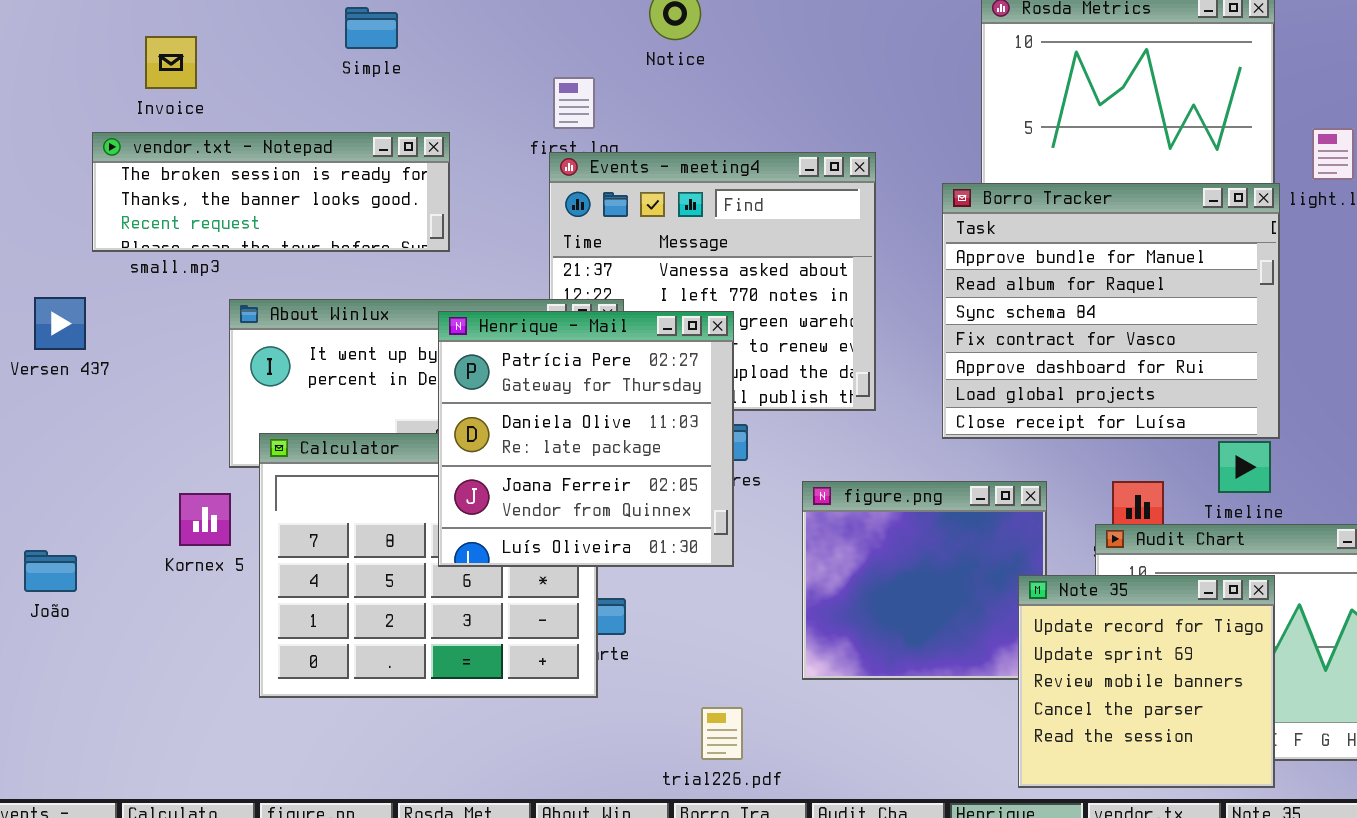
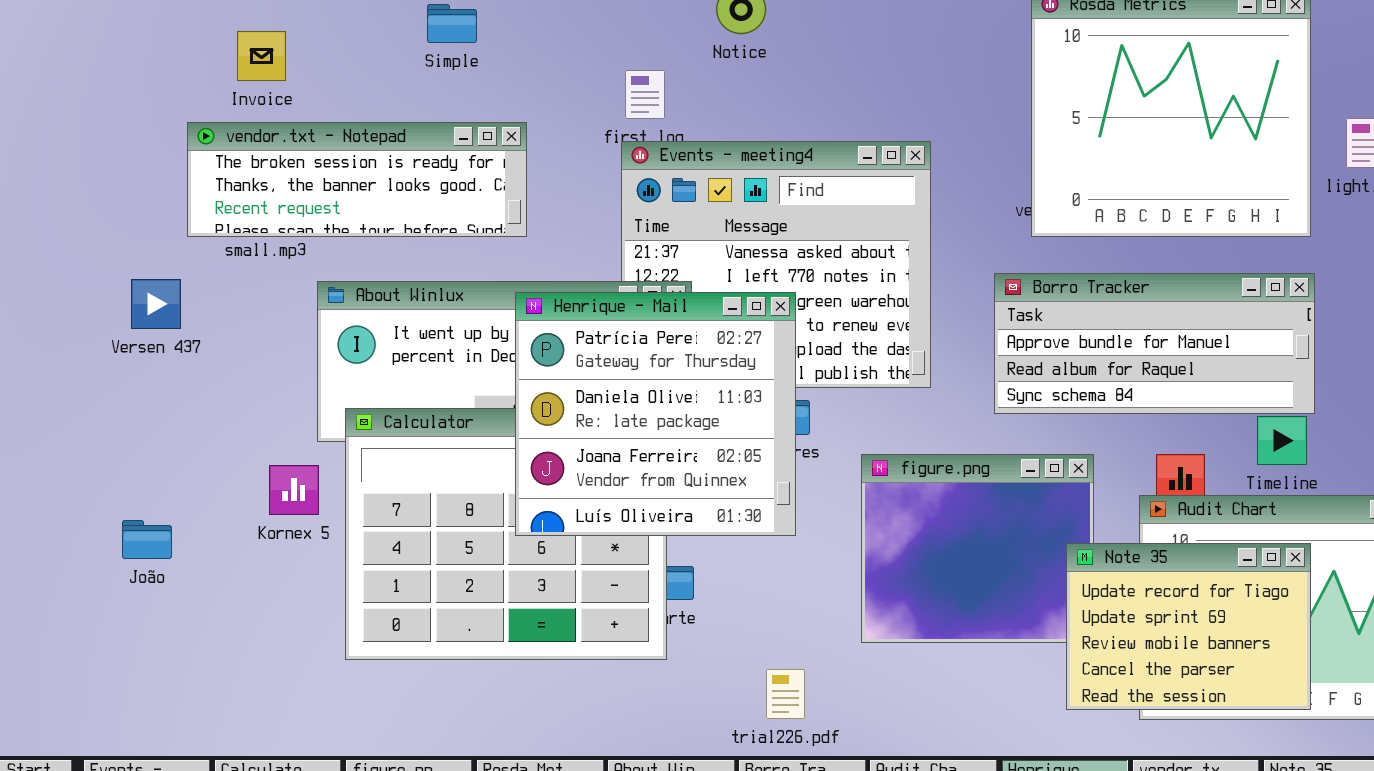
Borro Tracker: [942,183,1280,439] -> [994,273,1315,414], resized
Note 35: [1018,575,1275,788] -> [1066,543,1311,710], resized

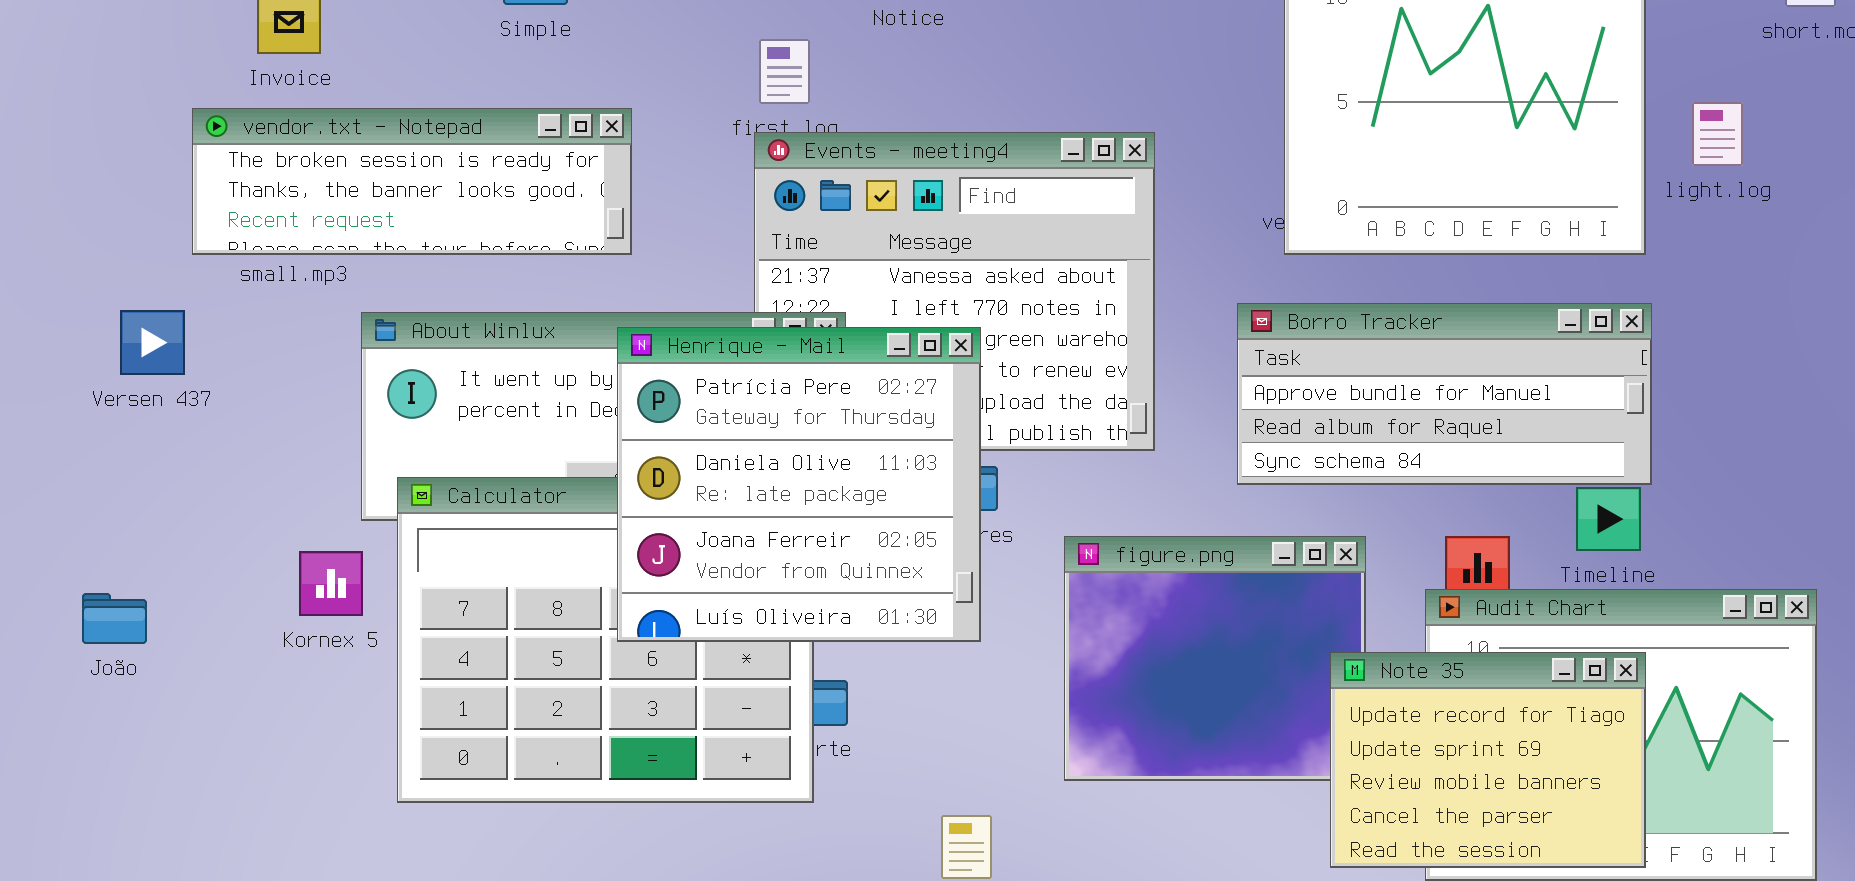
João: [122,520,172,559] -> [82,593,147,644], moved

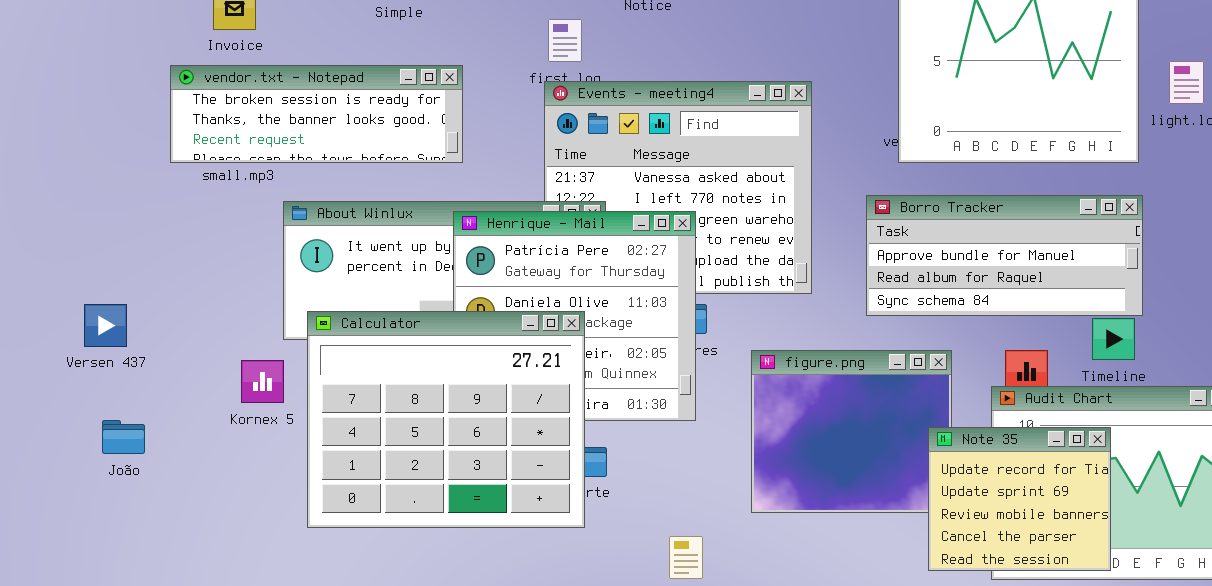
Versen 437: [120,310,185,375] -> [84,304,127,347], moved
Calculator: [397,477,814,803] -> [307,311,585,528], raised
João: [82,593,147,644] -> [102,420,145,454], moved
Note 35: [1330,652,1646,868] -> [928,427,1111,571], resized

